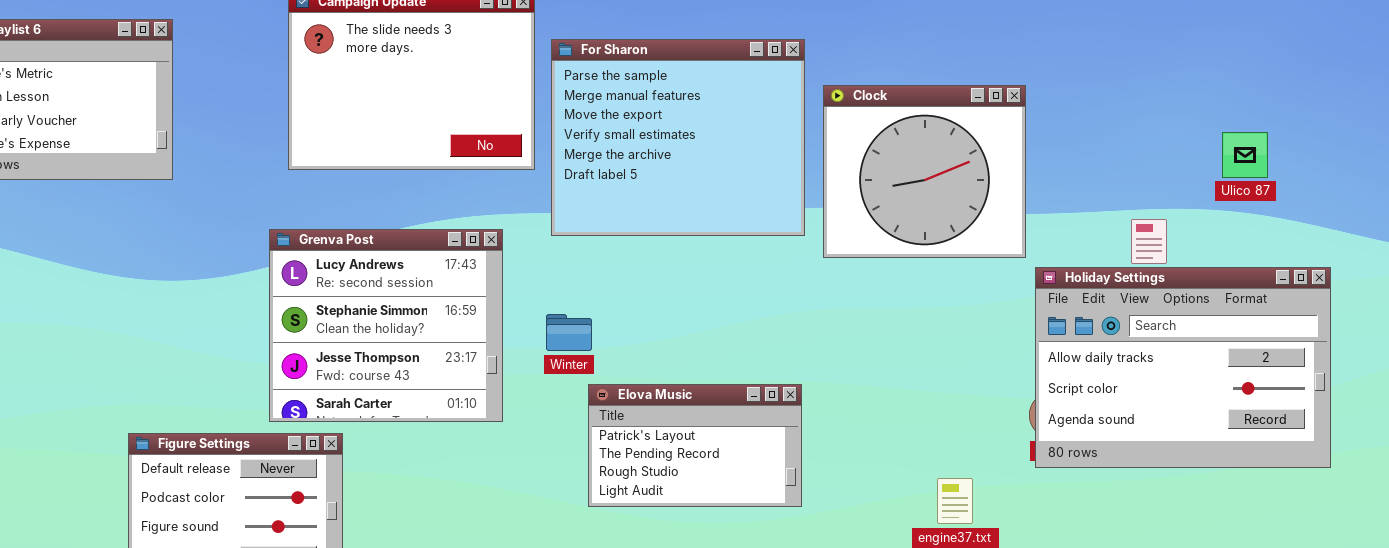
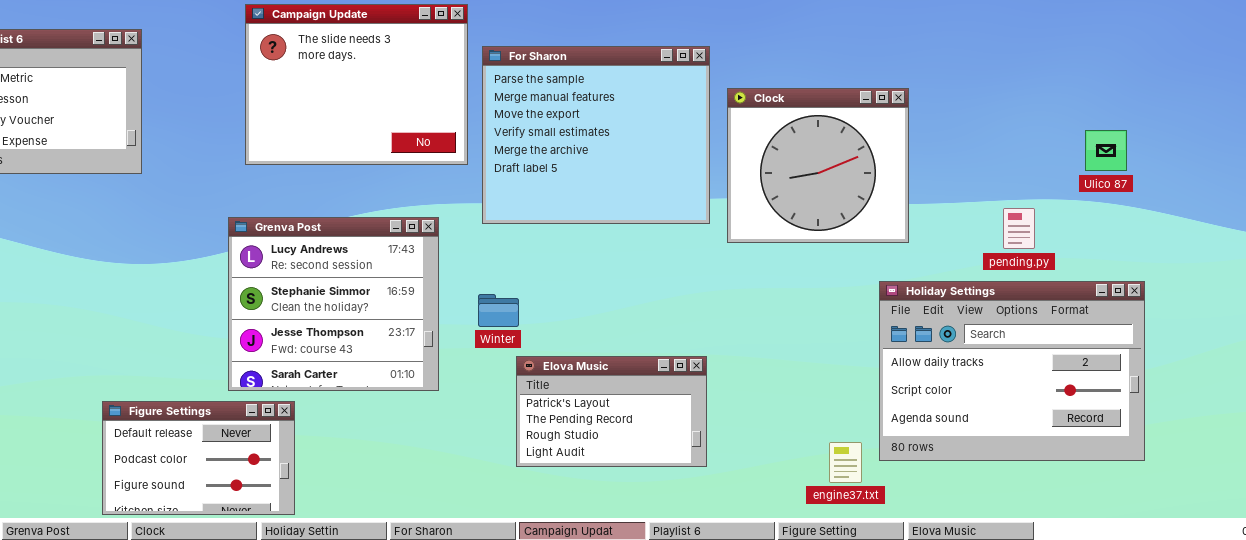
Holiday Settings: [1035,267,1331,468] -> [879,281,1145,461], moved

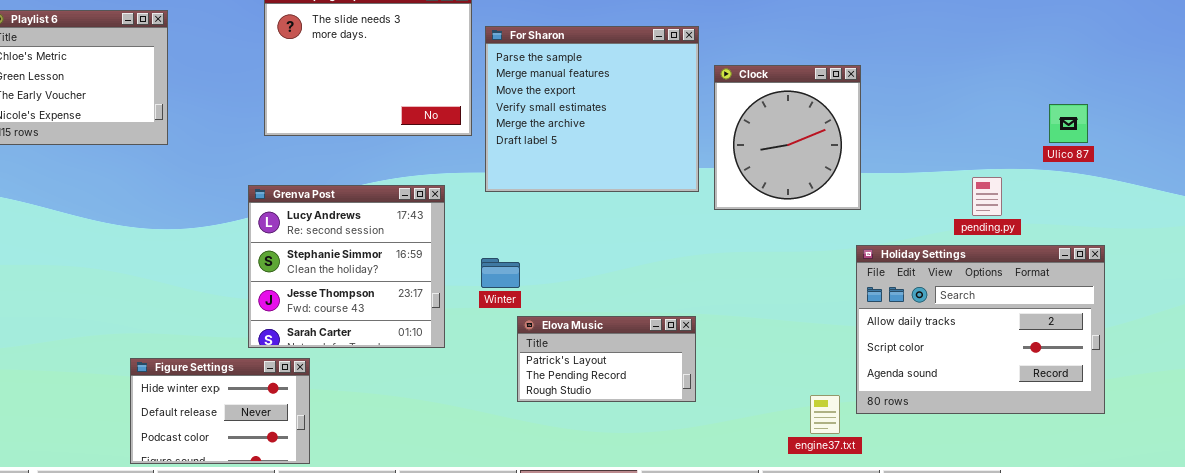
Clock: [727,88,909,243] -> [714,65,861,210], resized
Elova Music: [516,356,707,467] -> [517,316,696,402], resized
Figure Settings: [102,401,295,515] -> [130,358,310,464], scrolled up 1 row

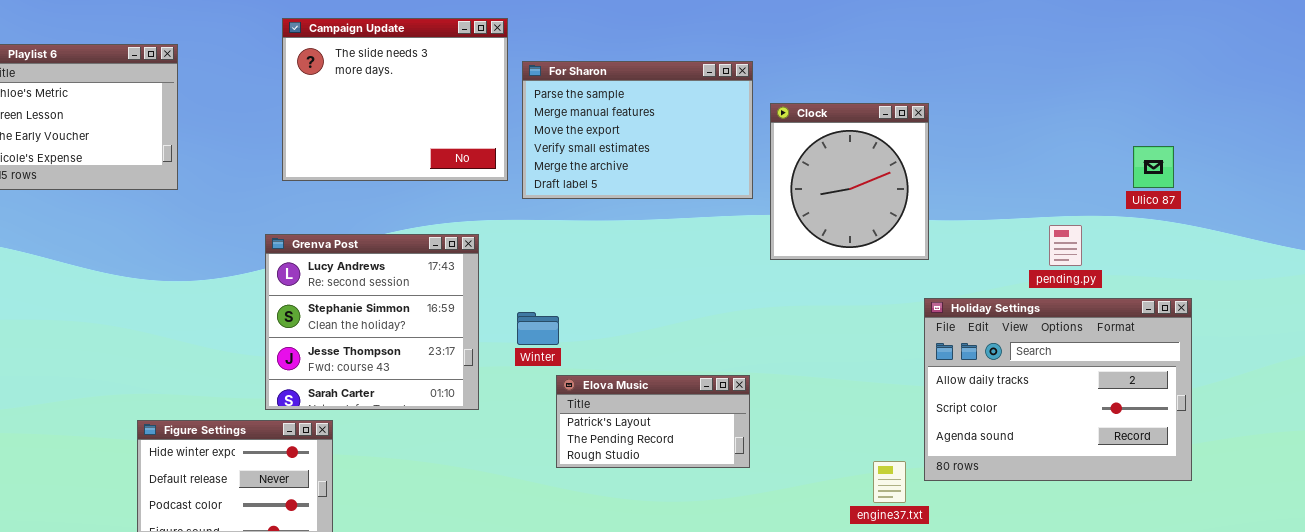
For Sharon: [485,26,699,192] -> [522,61,753,199], resized

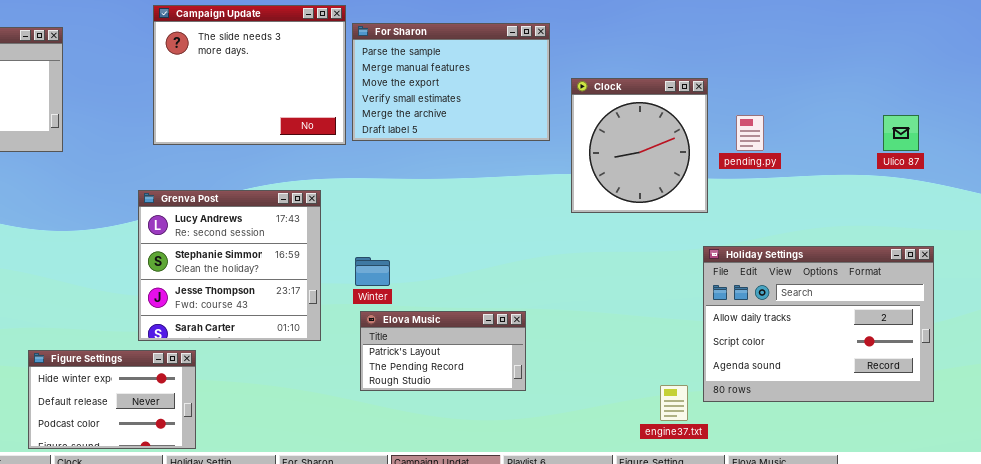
For Sharon: [522,61,753,199] -> [352,23,550,141], moved
pending.py: [1049,225,1082,266] -> [736,115,764,151], moved
Elova Music: [556,375,750,468] -> [360,311,526,391], moved

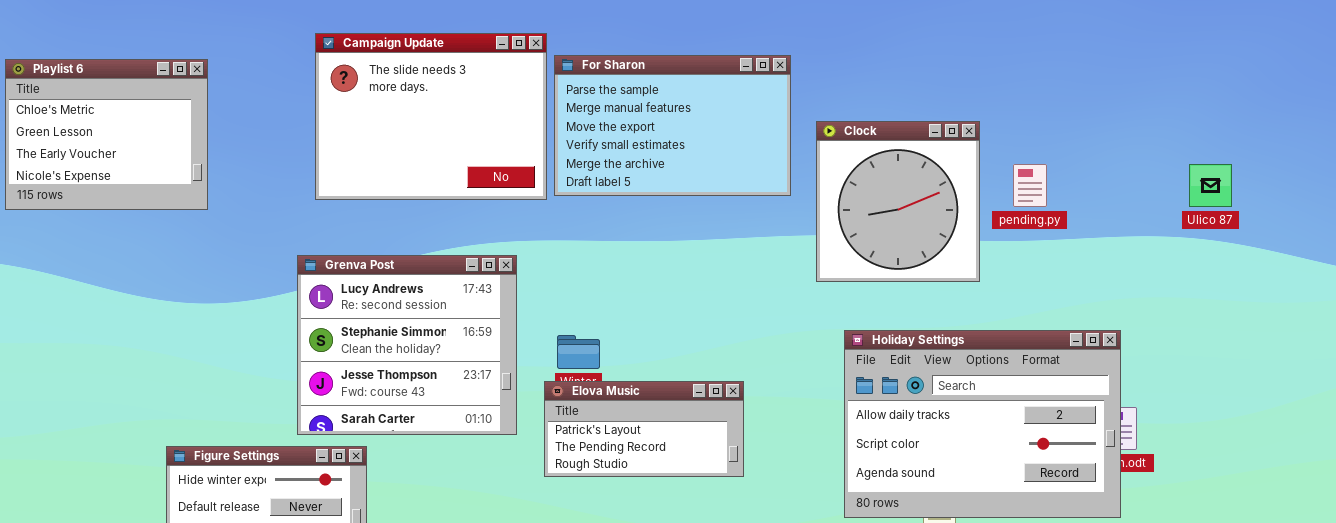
Holiday Settings: [703,246,934,402] -> [844,330,1121,518], moved
Elova Music: [360,311,526,391] -> [544,381,744,477], moved

